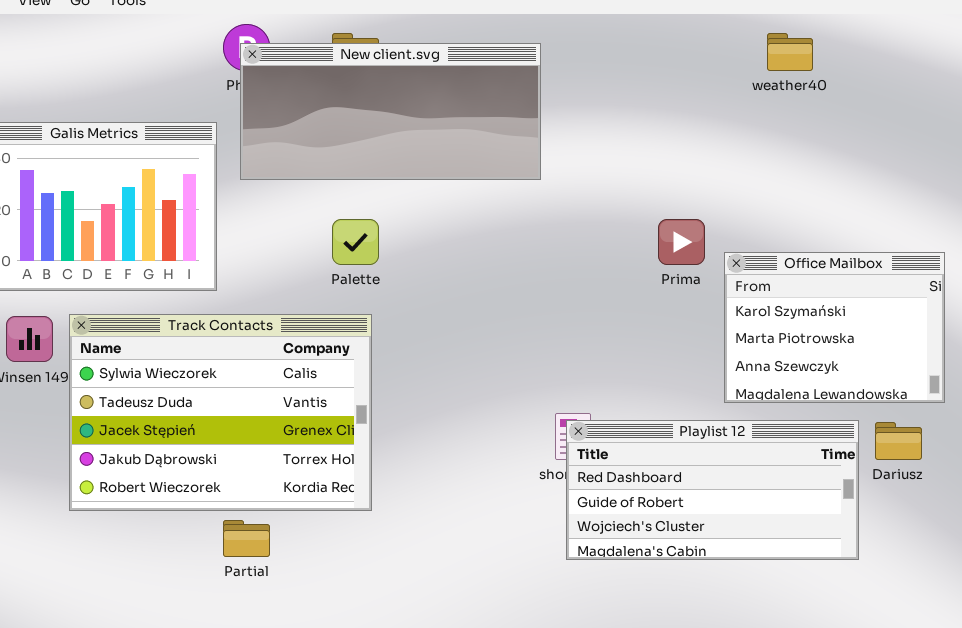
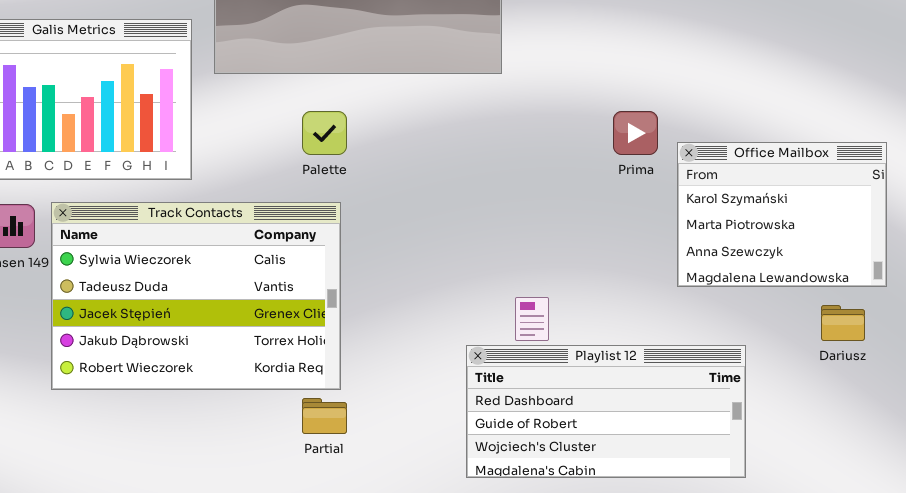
Playlist 12: [566,420,859,560] -> [466,345,746,478], moved
Partial: [223,520,270,557] -> [302,398,347,434], moved

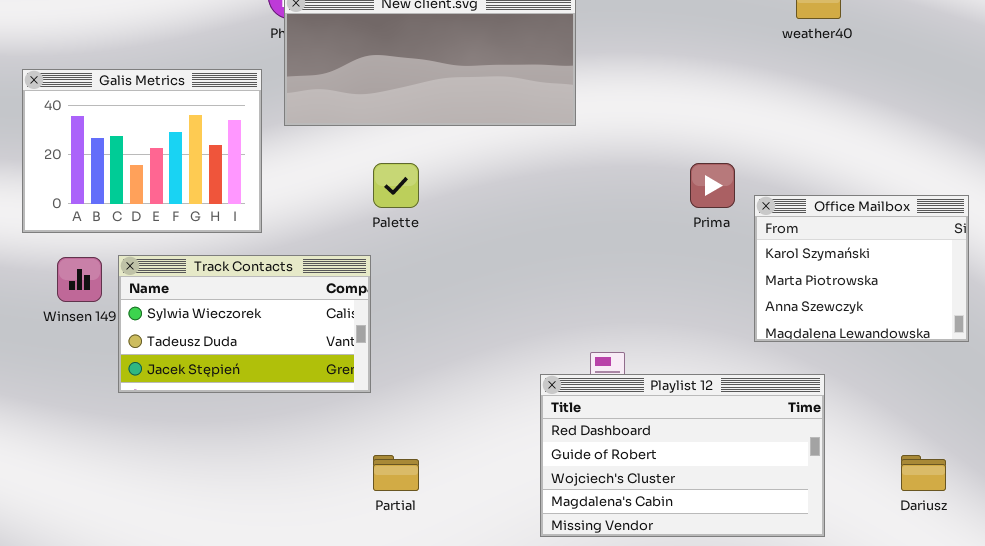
Track Contacts: [51,202,341,390] -> [118,255,371,393], resized
Dariusz: [821,305,865,341] -> [901,455,946,491], moved
Playlist 12: [466,345,746,478] -> [540,374,825,537], resized

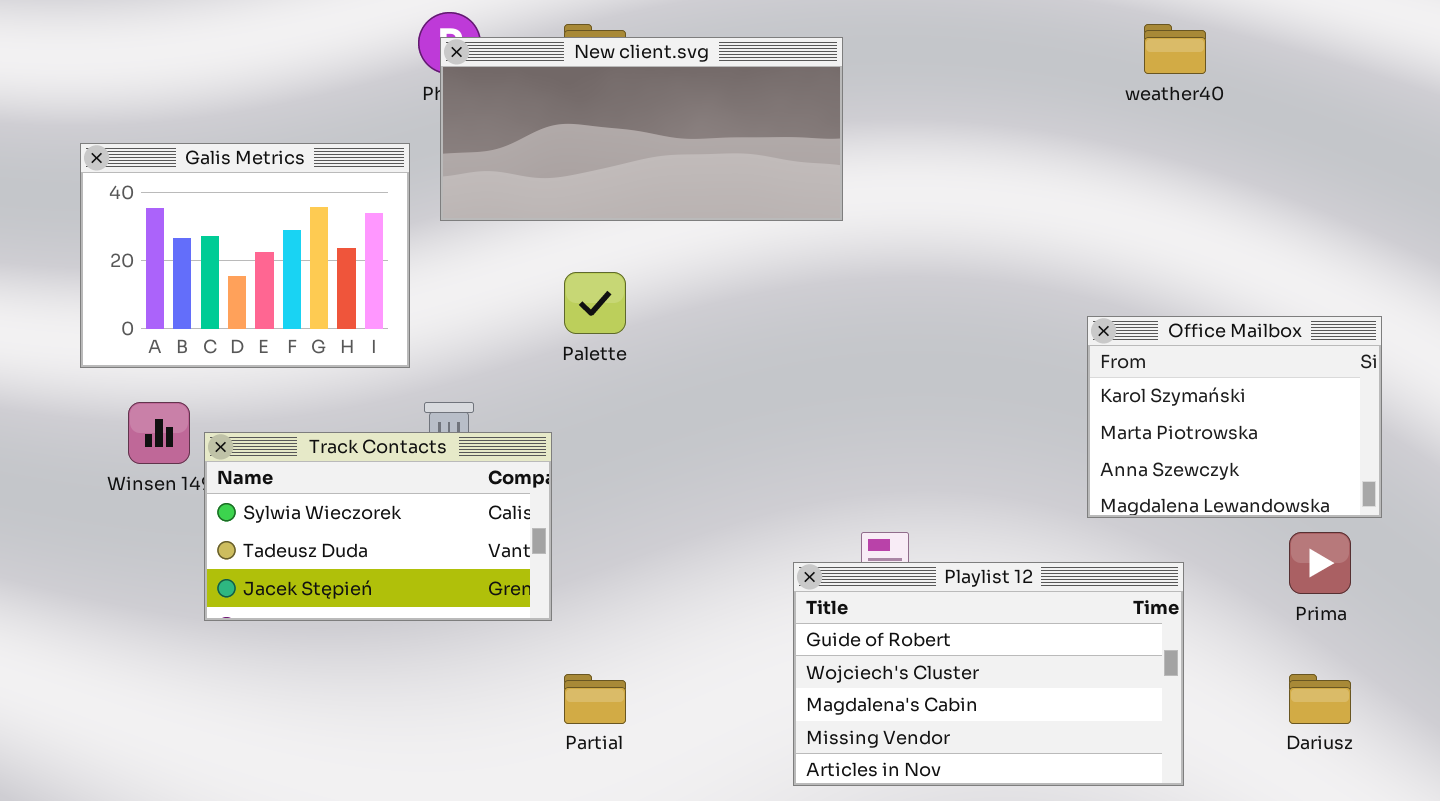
Prima: [690,163,735,208] -> [1289,532,1351,594], moved
Track Contacts: [118,255,371,393] -> [204,432,552,621], moved
Playlist 12: [540,374,825,537] -> [793,562,1184,786], scrolled down 1 row

